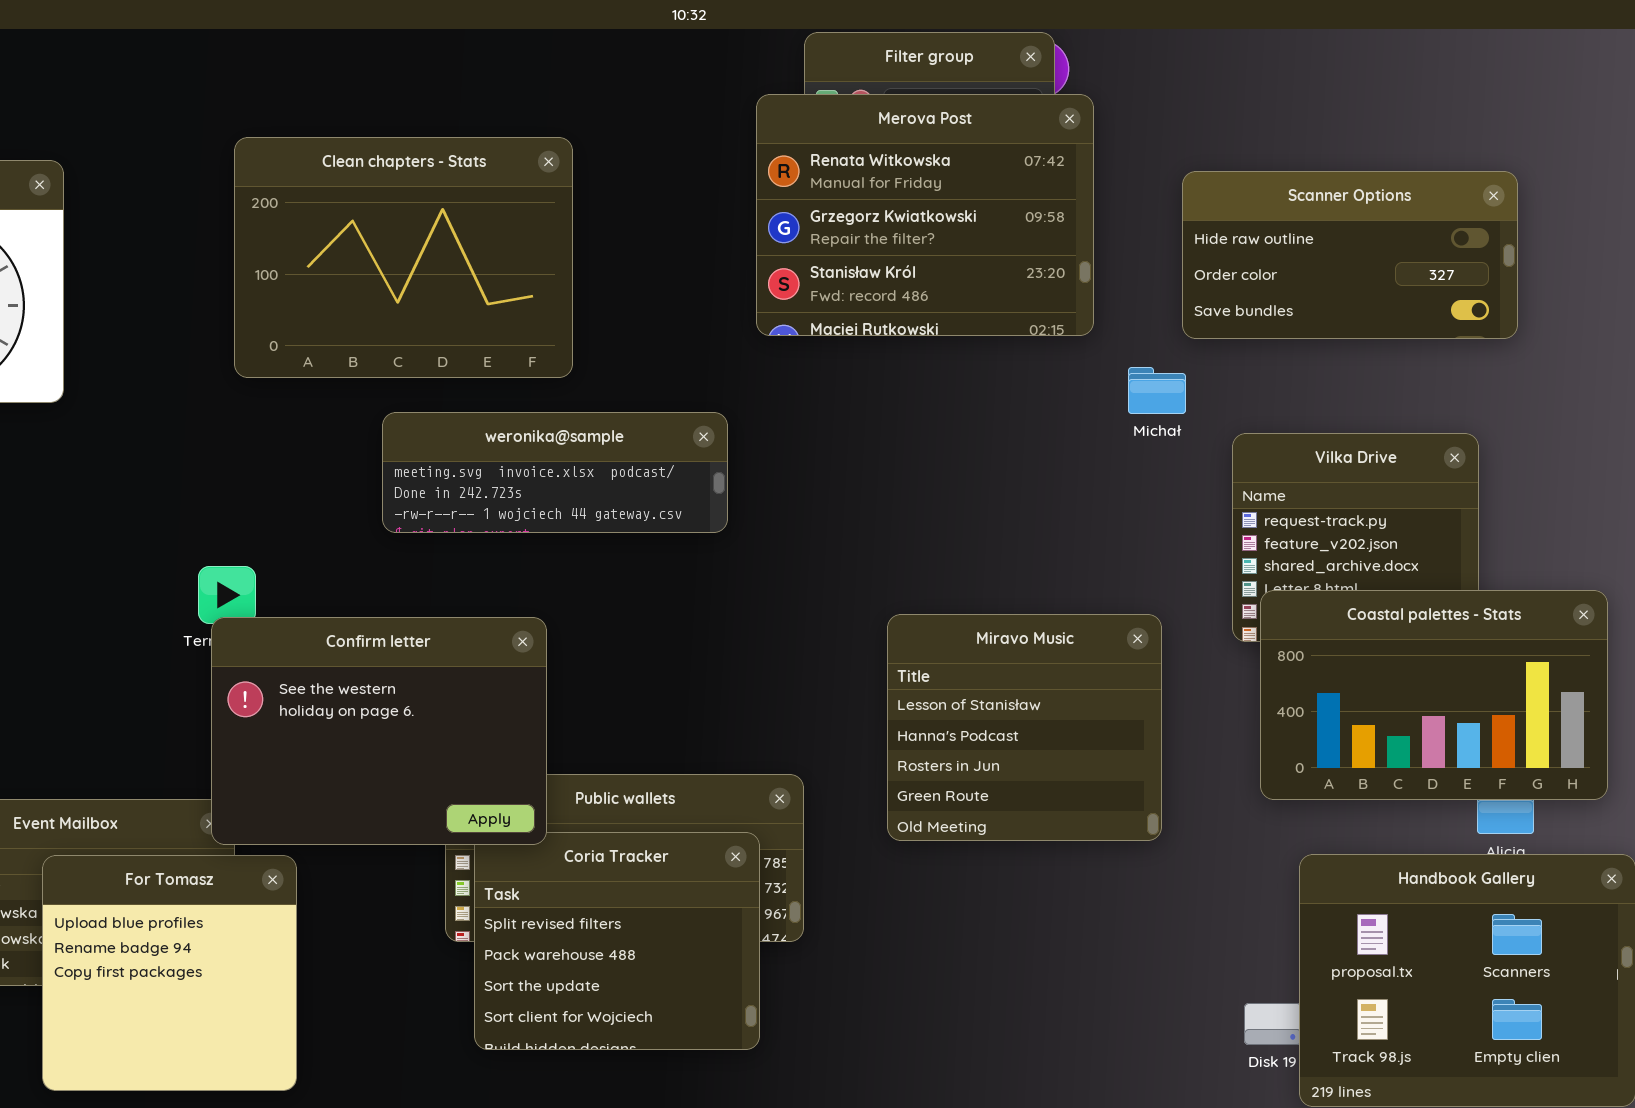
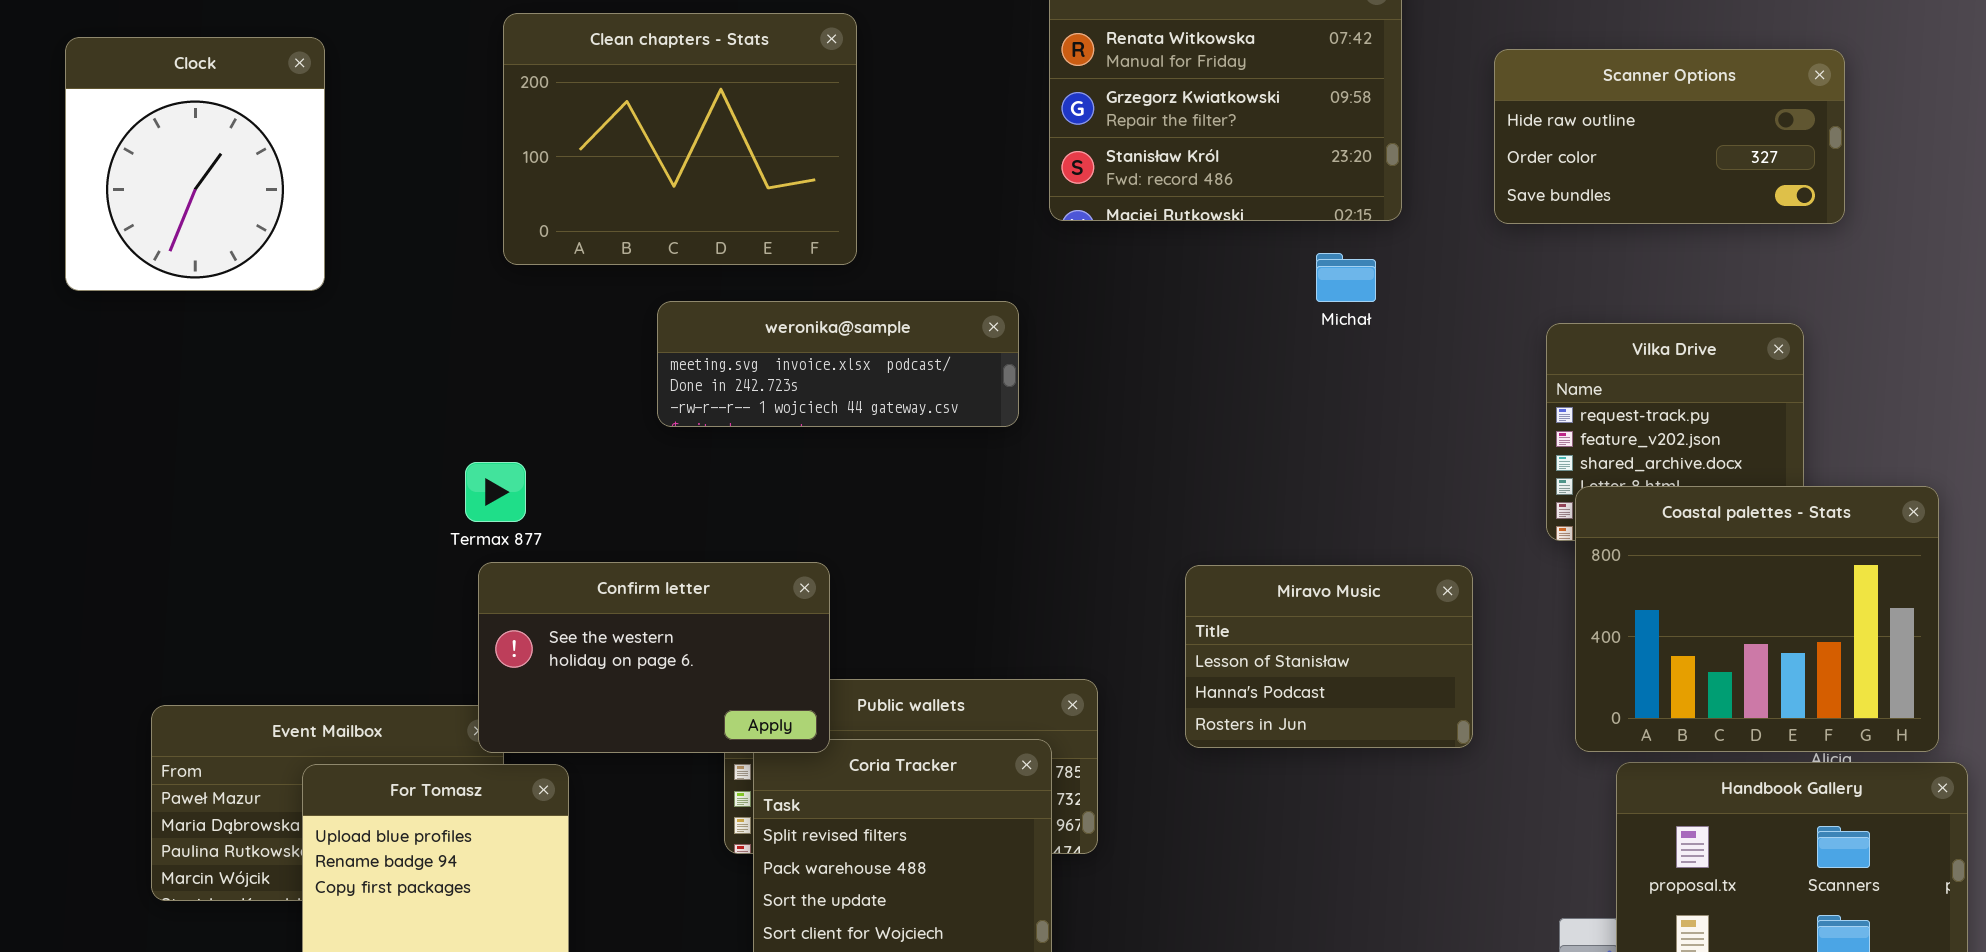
Michał: [1128,367,1186,414] -> [1316,253,1376,302], moved
Coastal palettes - Stats: [1260,590,1608,800] -> [1575,486,1939,752], resized
Miravo Music: [887,614,1162,841] -> [1185,565,1473,748], resized
Confirm letter: [211,617,547,845] -> [478,562,830,753], resized

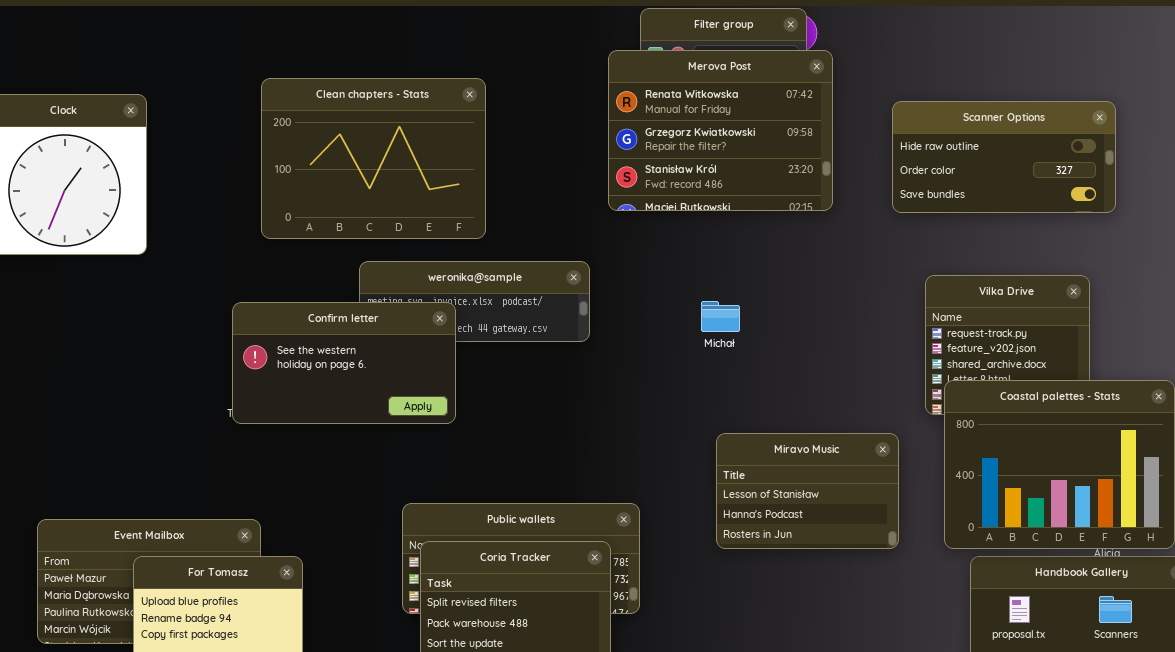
Michał: [1316,253,1376,302] -> [701,301,740,332], moved
Confirm letter: [478,562,830,753] -> [232,302,456,424], moved
Miravo Music: [1185,565,1473,748] -> [716,433,899,549], moved

